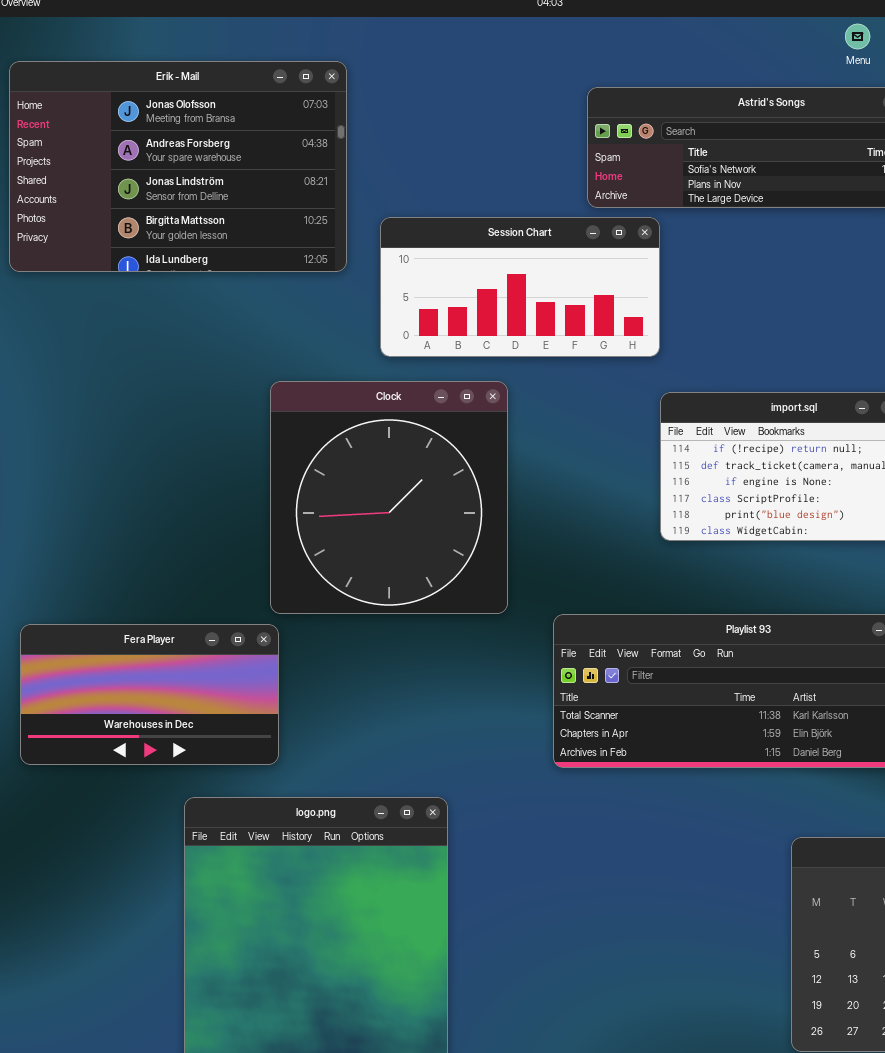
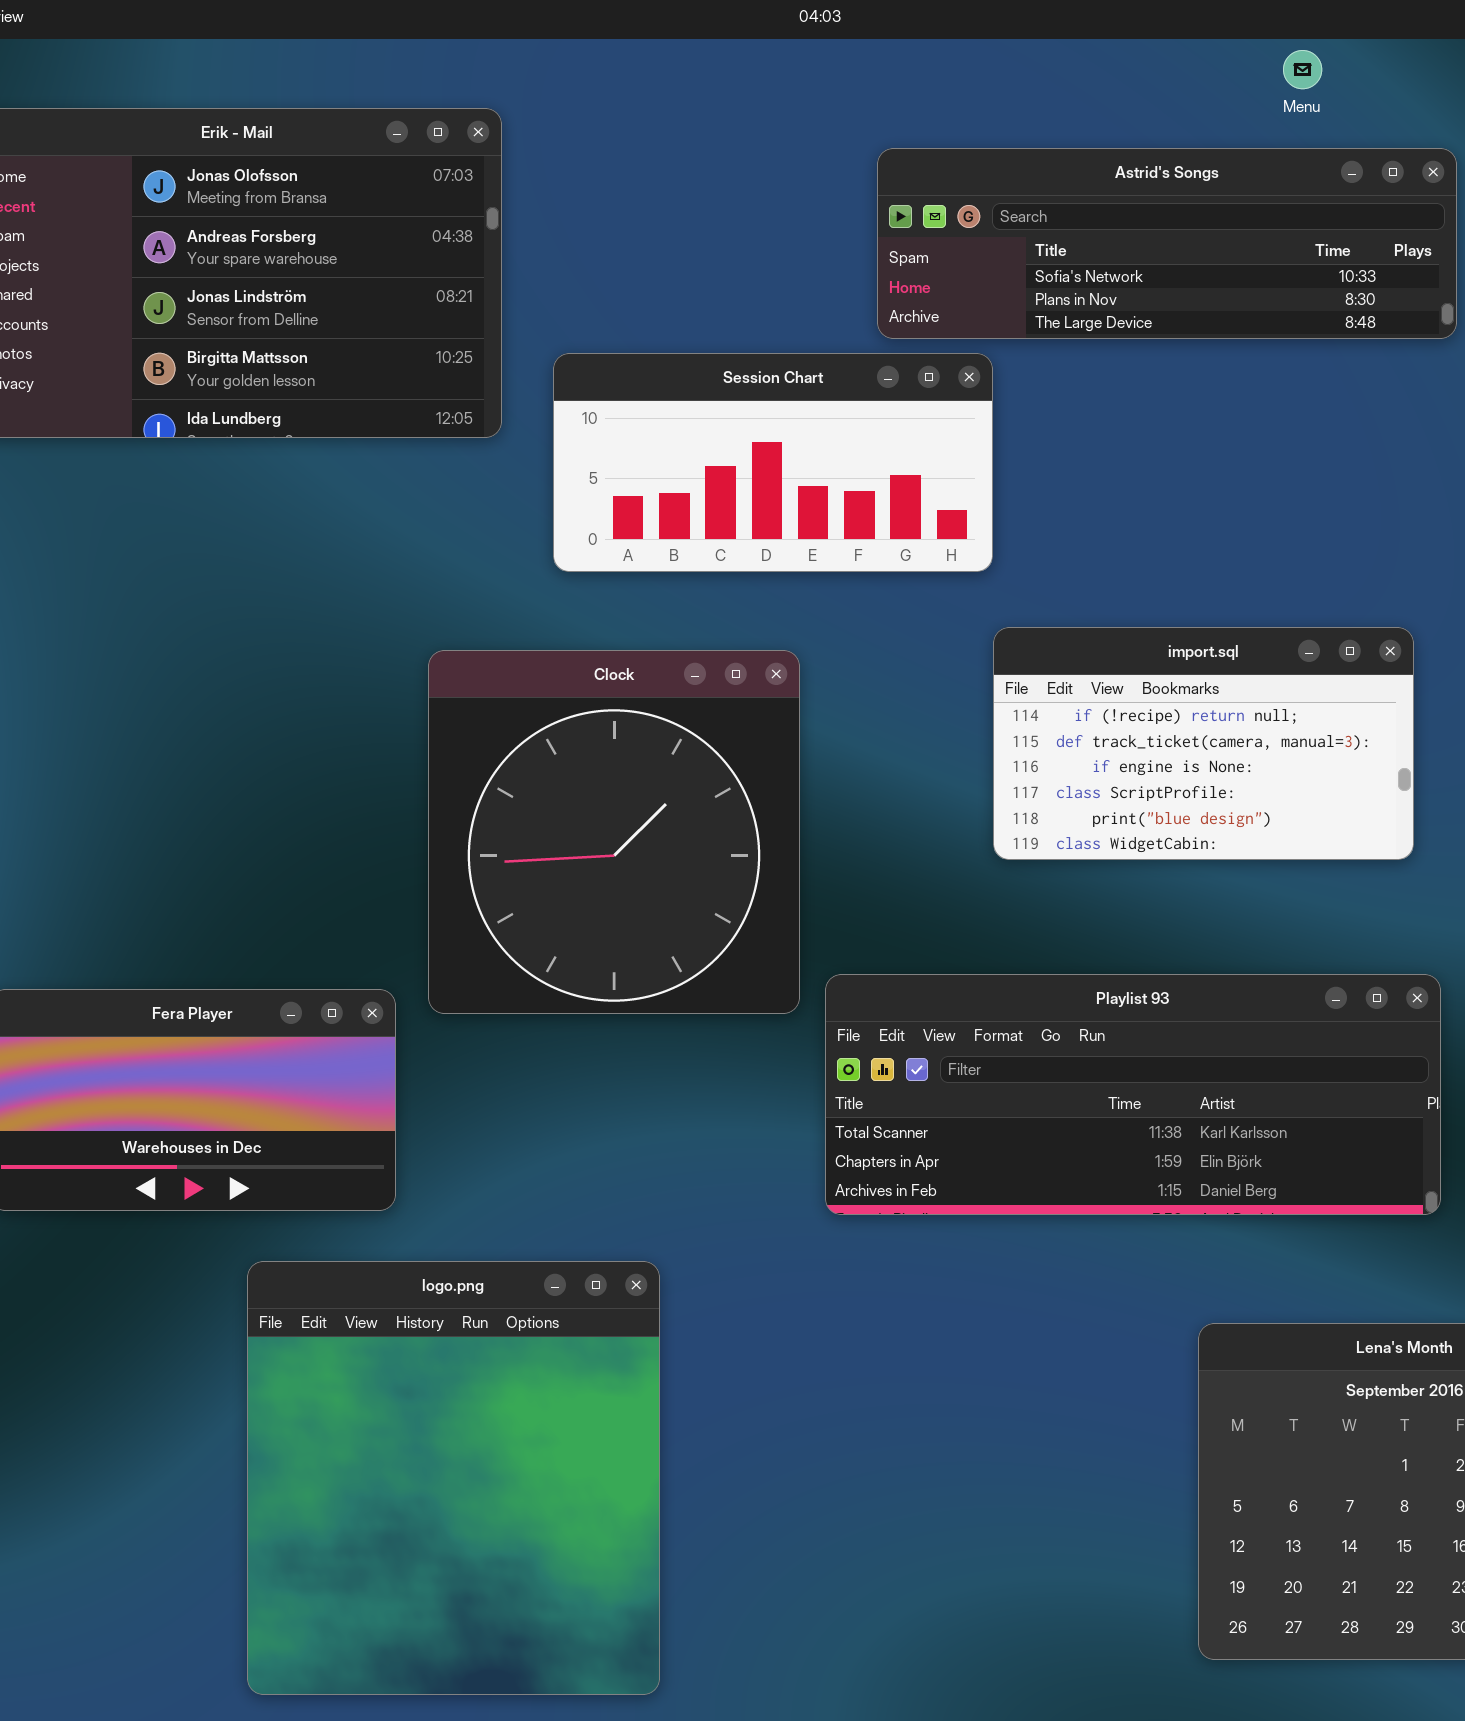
Clock: [270,381,508,614] -> [428,650,800,1014], moved

